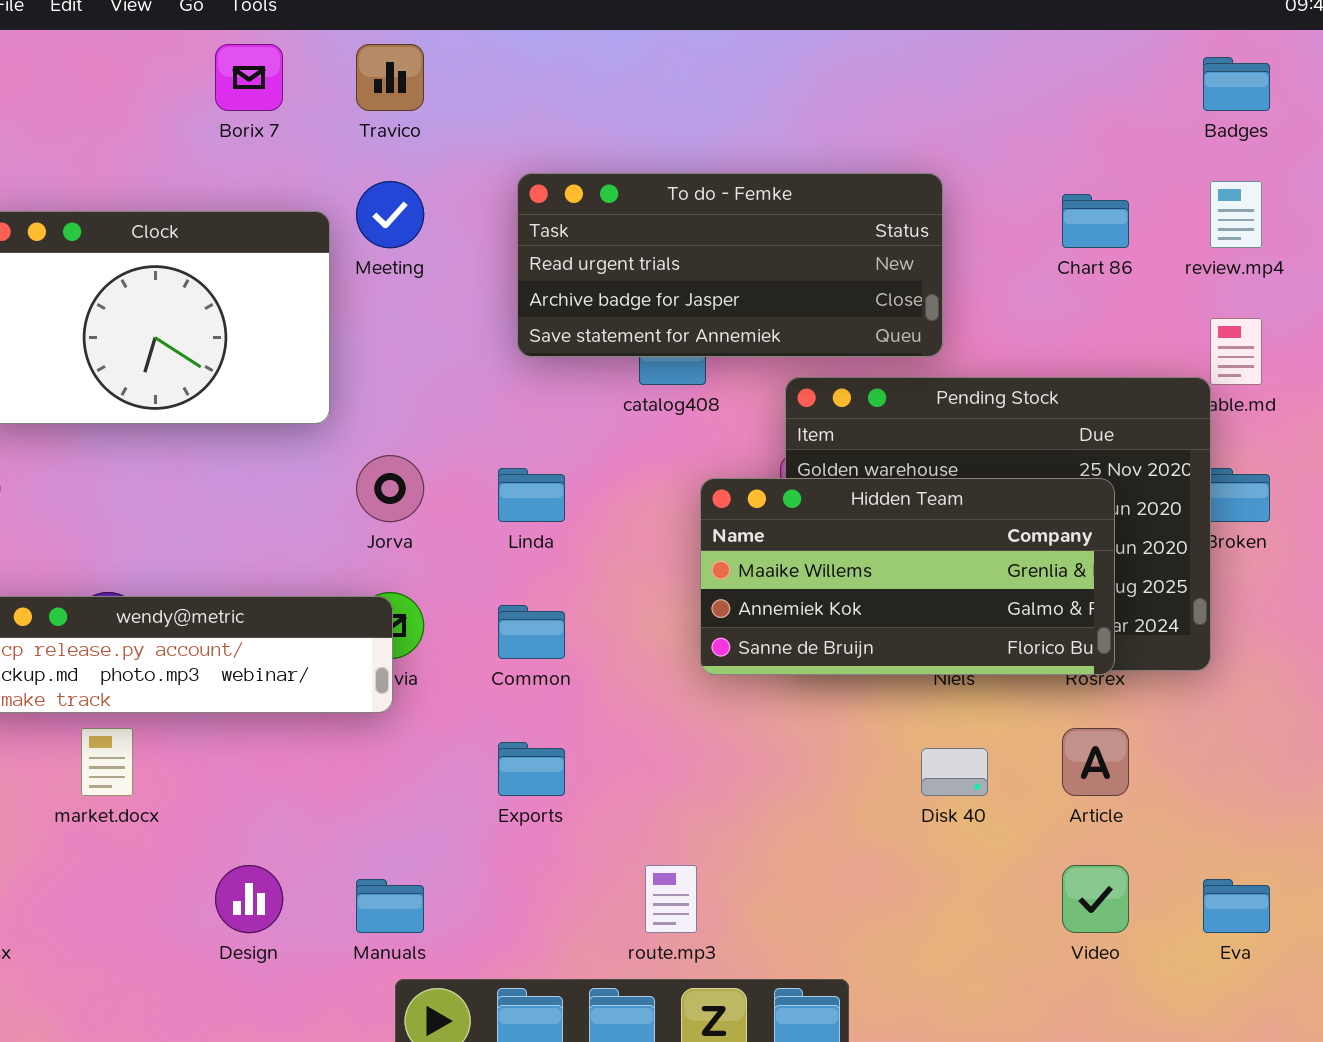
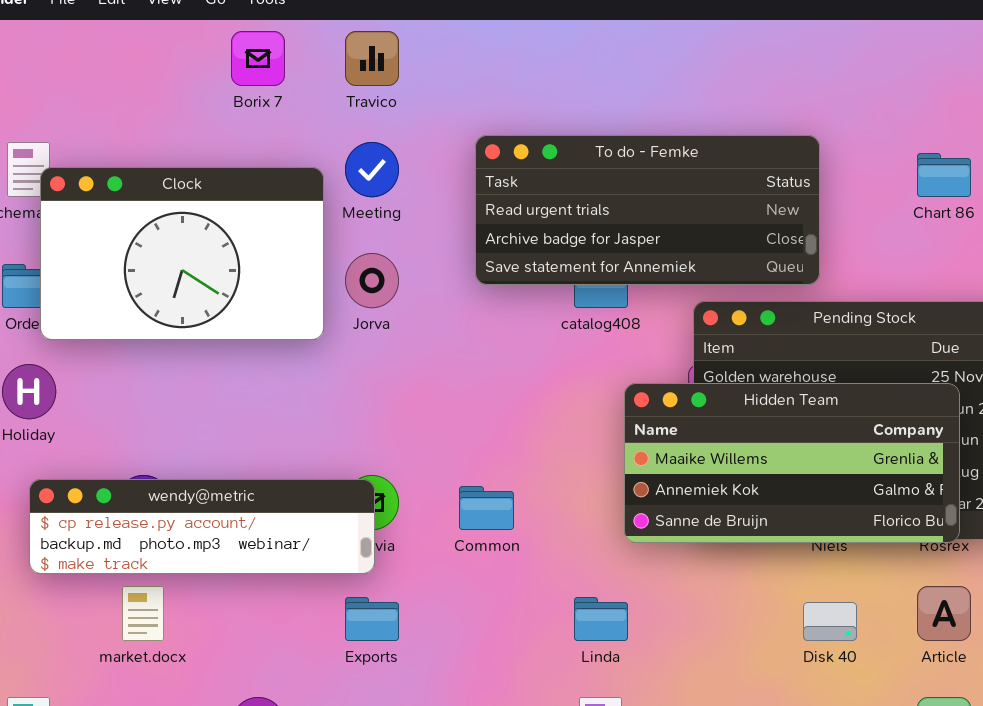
Jorva: [356,455,424,522] -> [345,253,399,308], moved
Linda: [498,468,565,522] -> [574,597,628,641], moved
Exports: [498,742,565,796] -> [345,597,399,641], moved

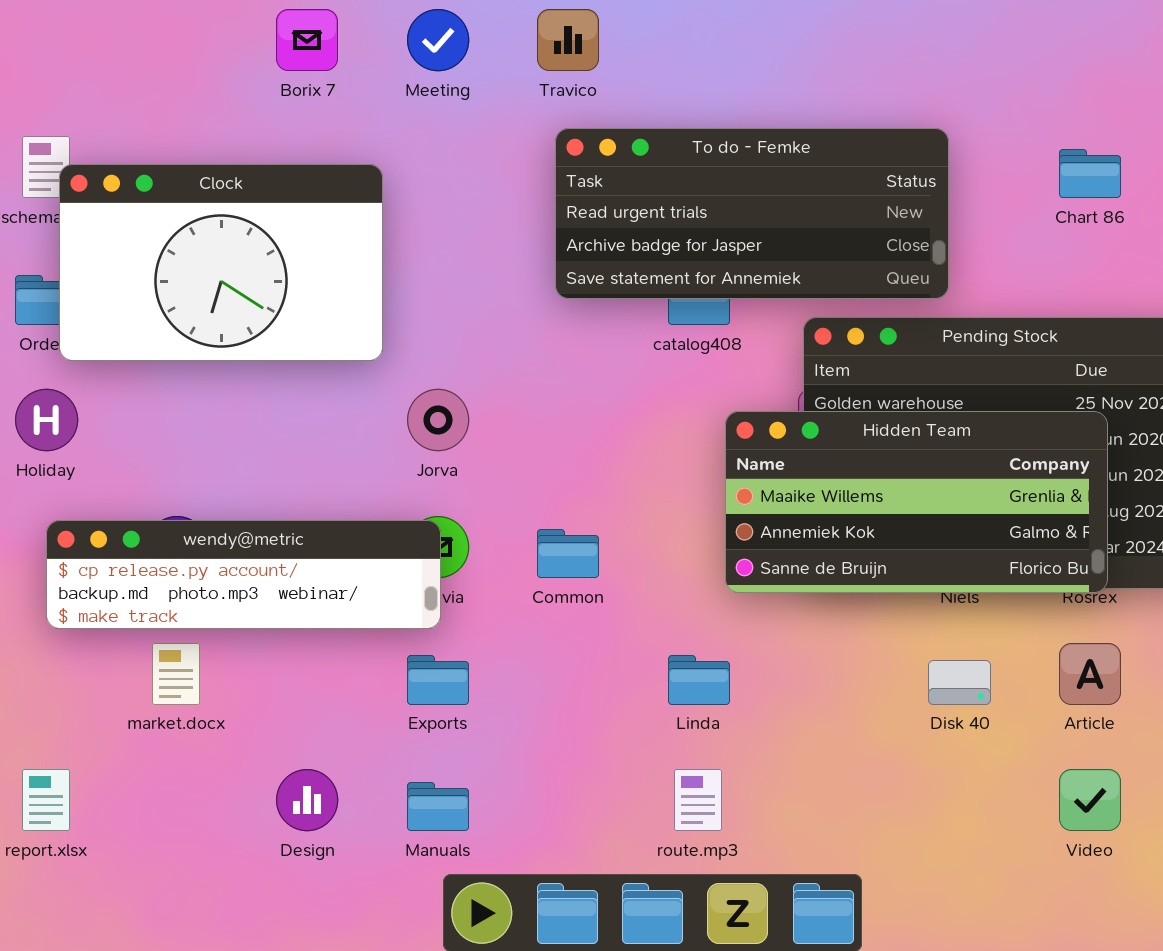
Travico: [345,31,399,86] -> [537,9,599,71], moved
Meeting: [345,142,399,197] -> [407,9,469,71], moved
Jorva: [345,253,399,308] -> [407,389,469,451], moved

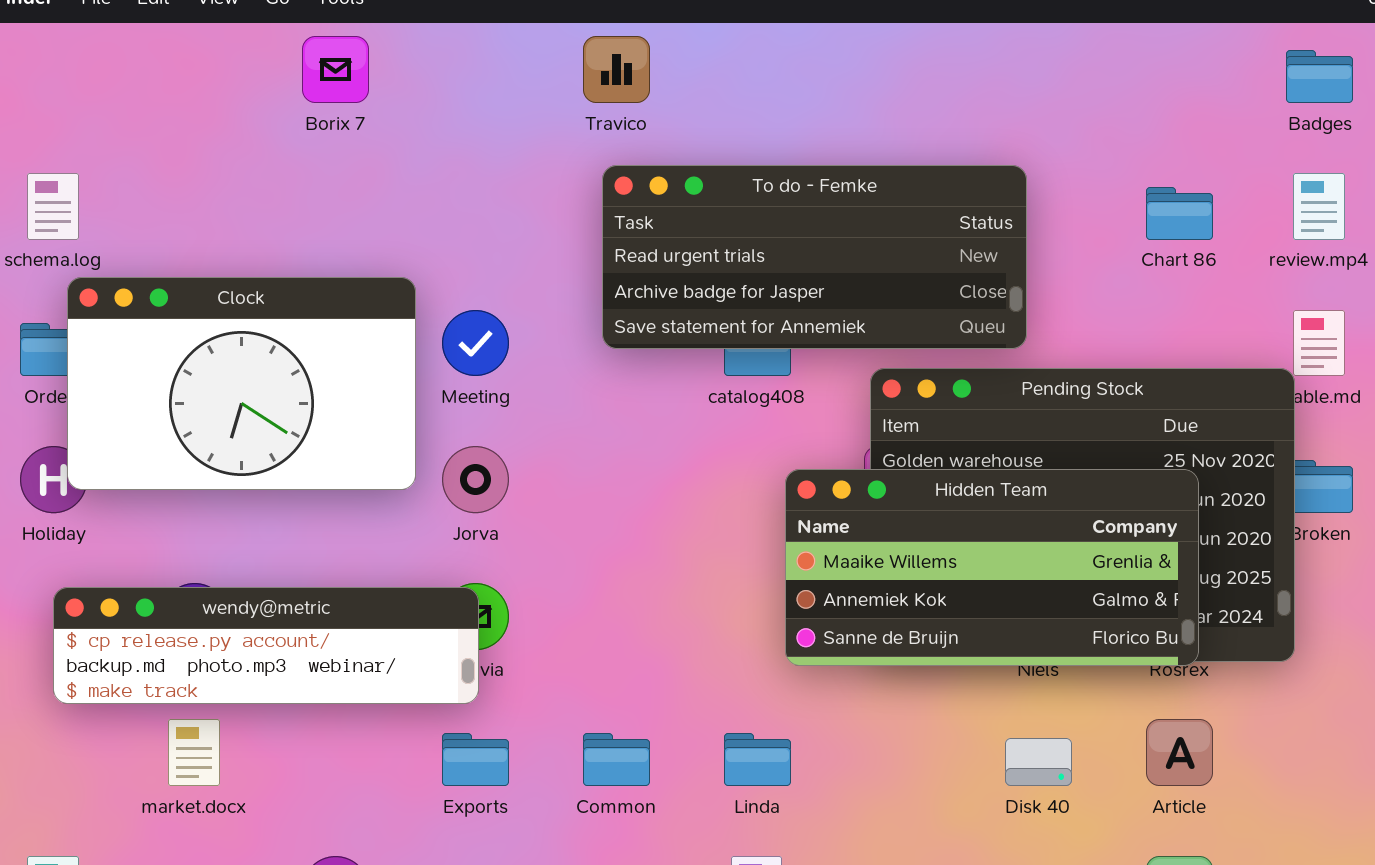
Meeting: [407,9,469,71] -> [442,310,509,376], moved
Clock: [59,164,383,361] -> [67,277,416,490], moved
Common: [537,529,599,578] -> [583,733,650,786], moved

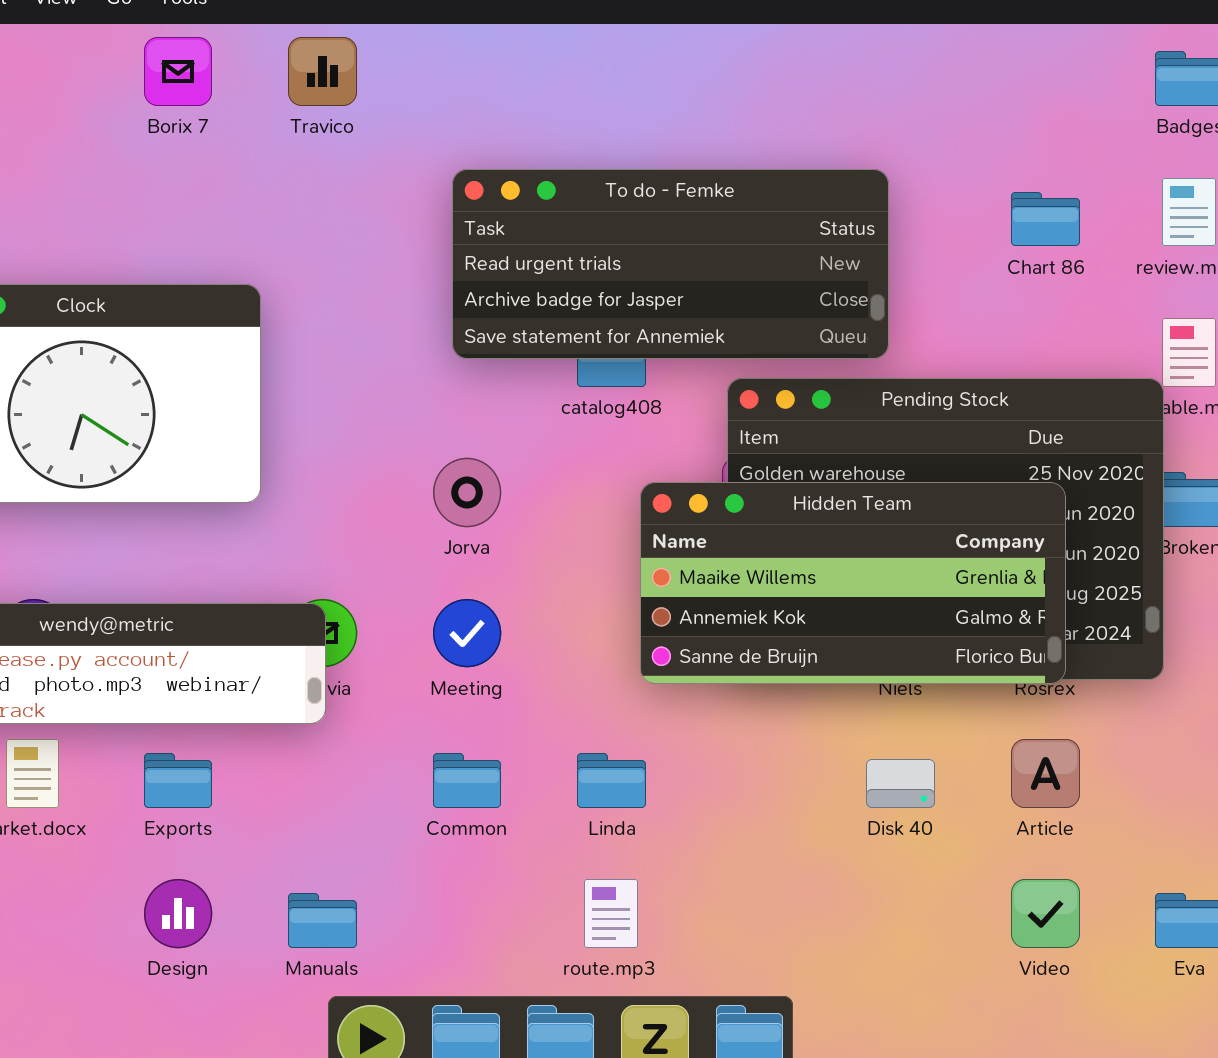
Travico: [583,36,650,103] -> [288,37,357,106], moved
Meeting: [442,310,509,376] -> [433,599,501,667], moved
Jorva: [442,446,509,513] -> [433,458,501,527], moved
Exports: [442,733,509,786] -> [144,753,212,808], moved

